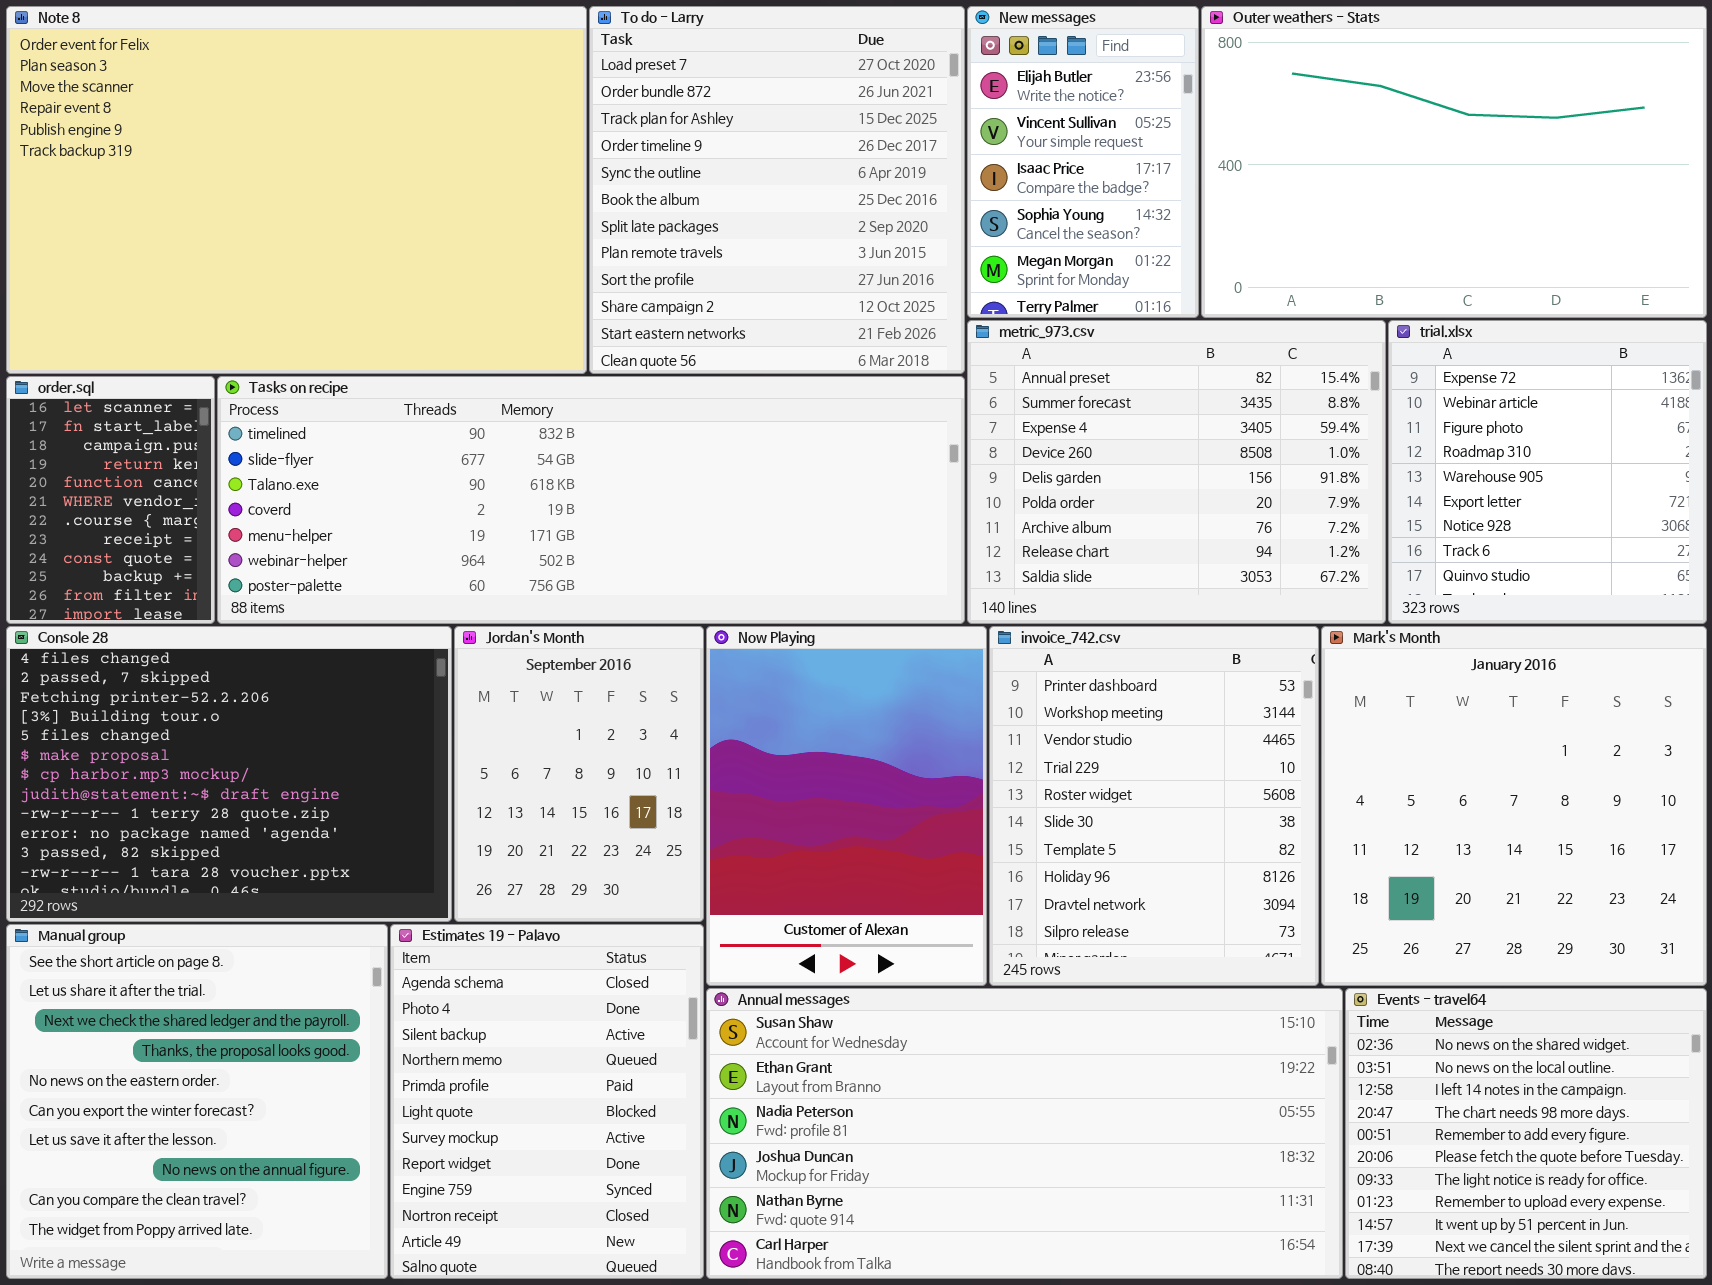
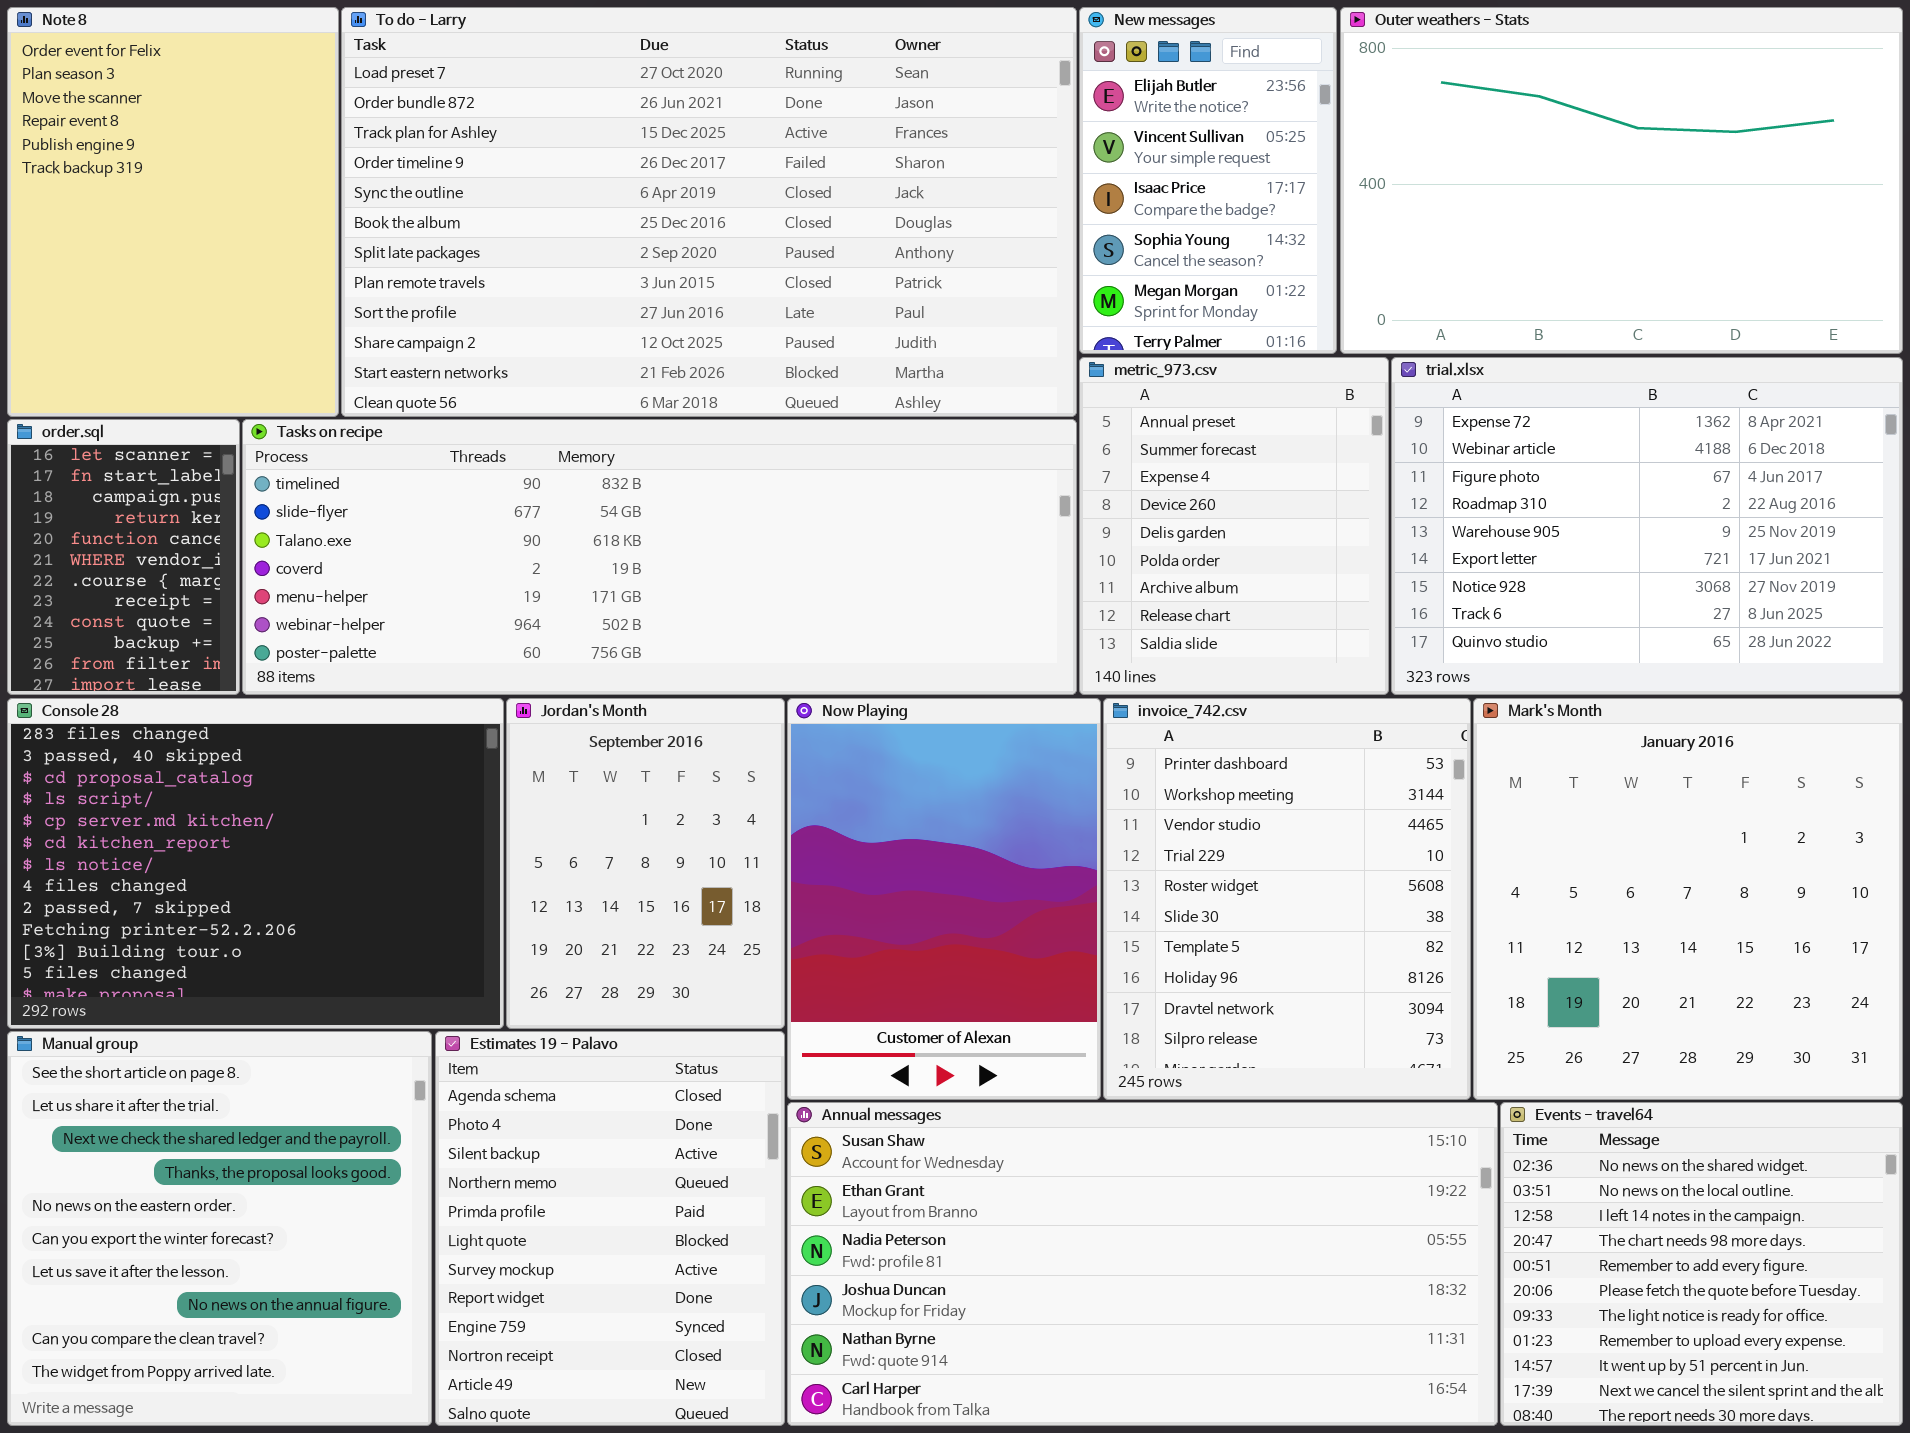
Note 8: [6,6,587,374] -> [7,7,339,417], resized
To do - Larry: [589,6,965,374] -> [341,7,1077,417], resized
metric_973.csv: [967,320,1386,624] -> [1079,357,1389,695], resized
trial.xlsx: [1388,320,1707,624] -> [1391,357,1903,695], resized
Console 28: [6,626,452,922] -> [7,698,504,1029], scrolled up 7 rows

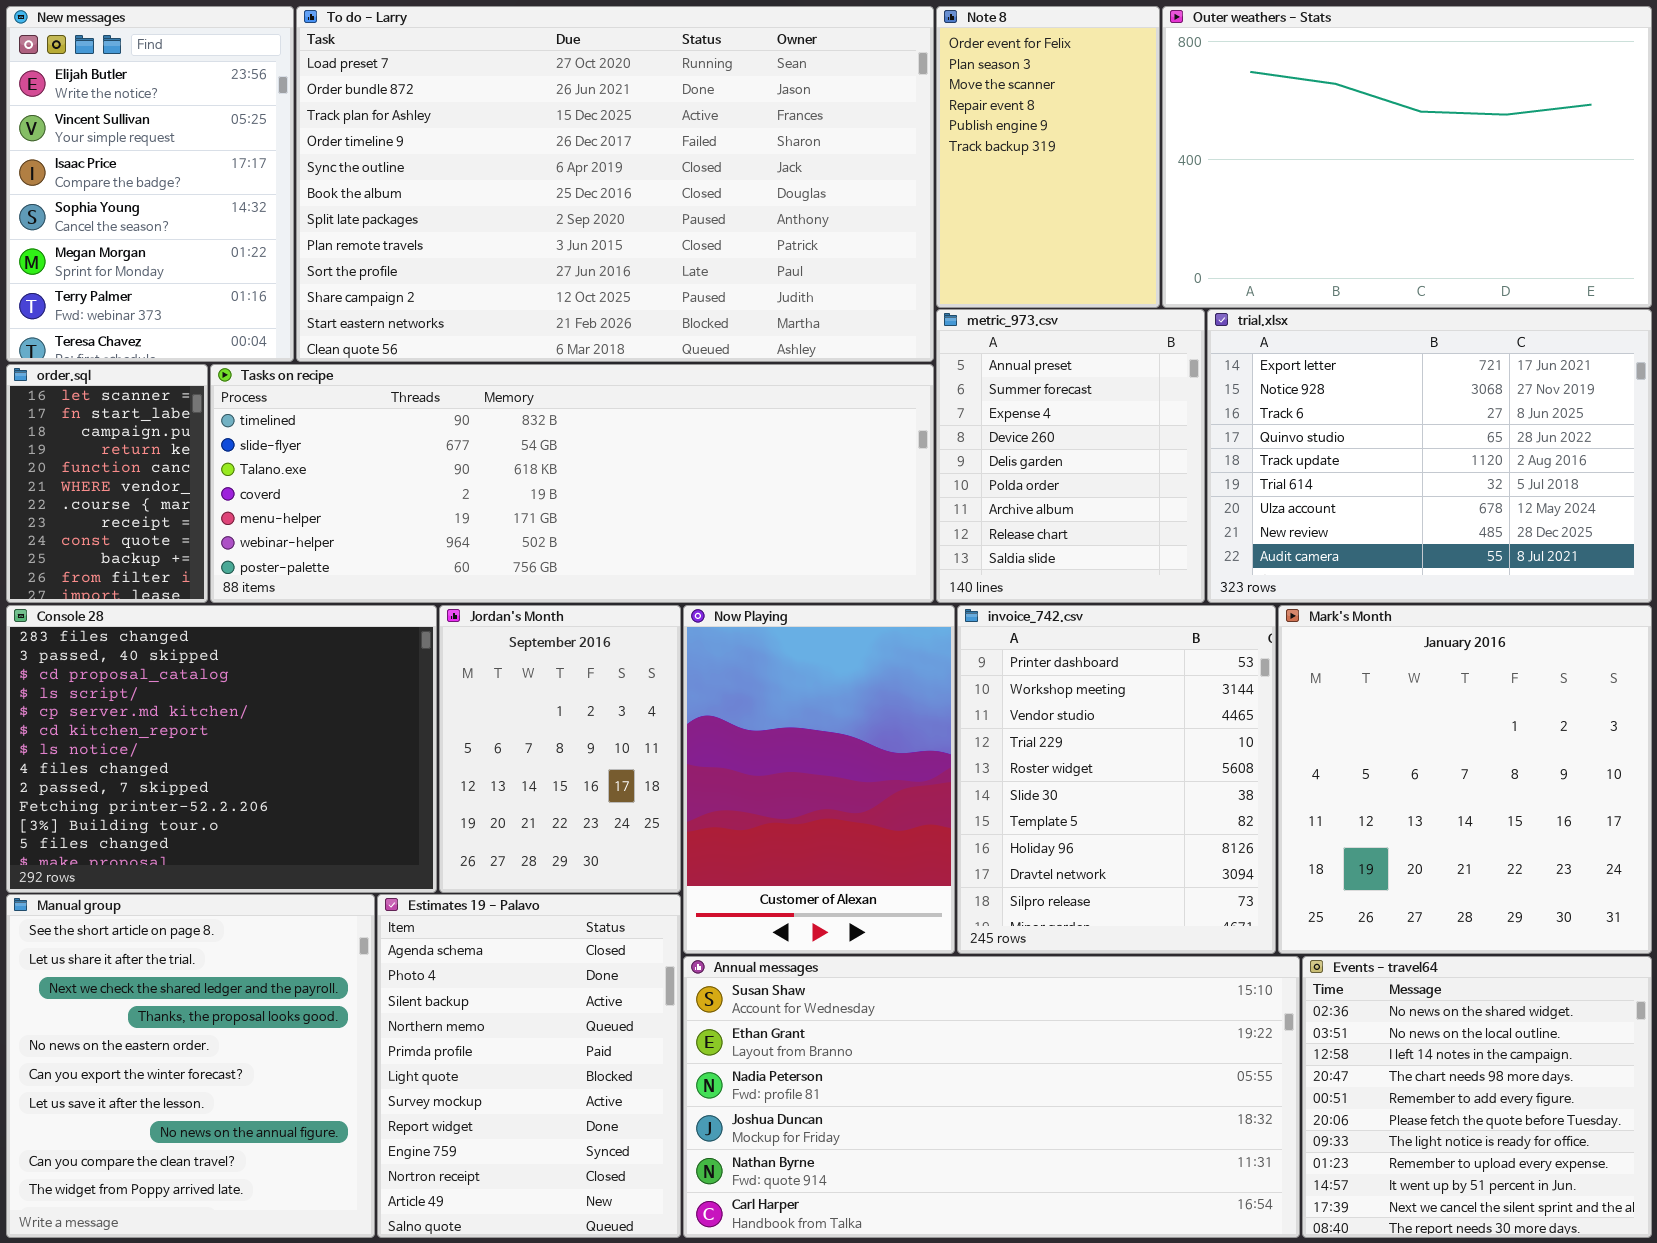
Note 8: [7,7,339,417] -> [936,6,1160,308], moved, resized
New messages: [1079,7,1337,354] -> [6,6,294,362], moved, resized
trial.xlsx: [1391,357,1903,695] -> [1207,309,1652,603], scrolled down 5 rows

